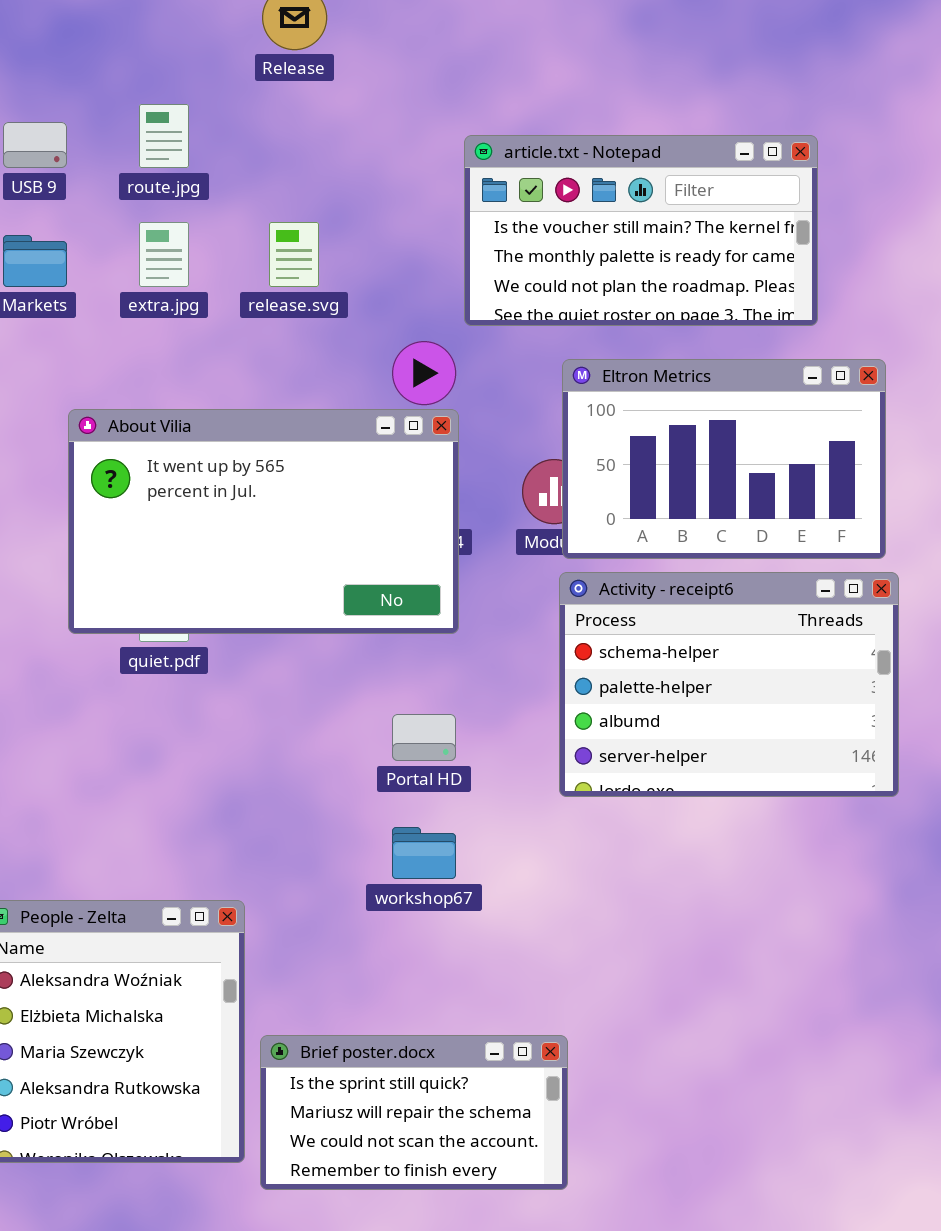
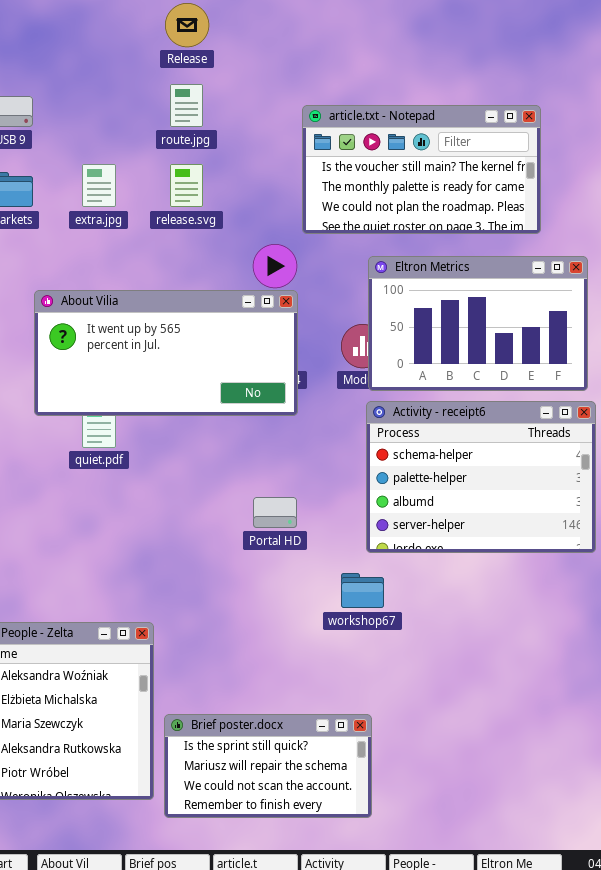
route.jpg: [139,104,189,168] -> [170,84,203,127], moved
About Vilia: [68,409,459,634] -> [34,290,298,416], resized
workshop67: [392,827,456,879] -> [341,573,384,608], moved

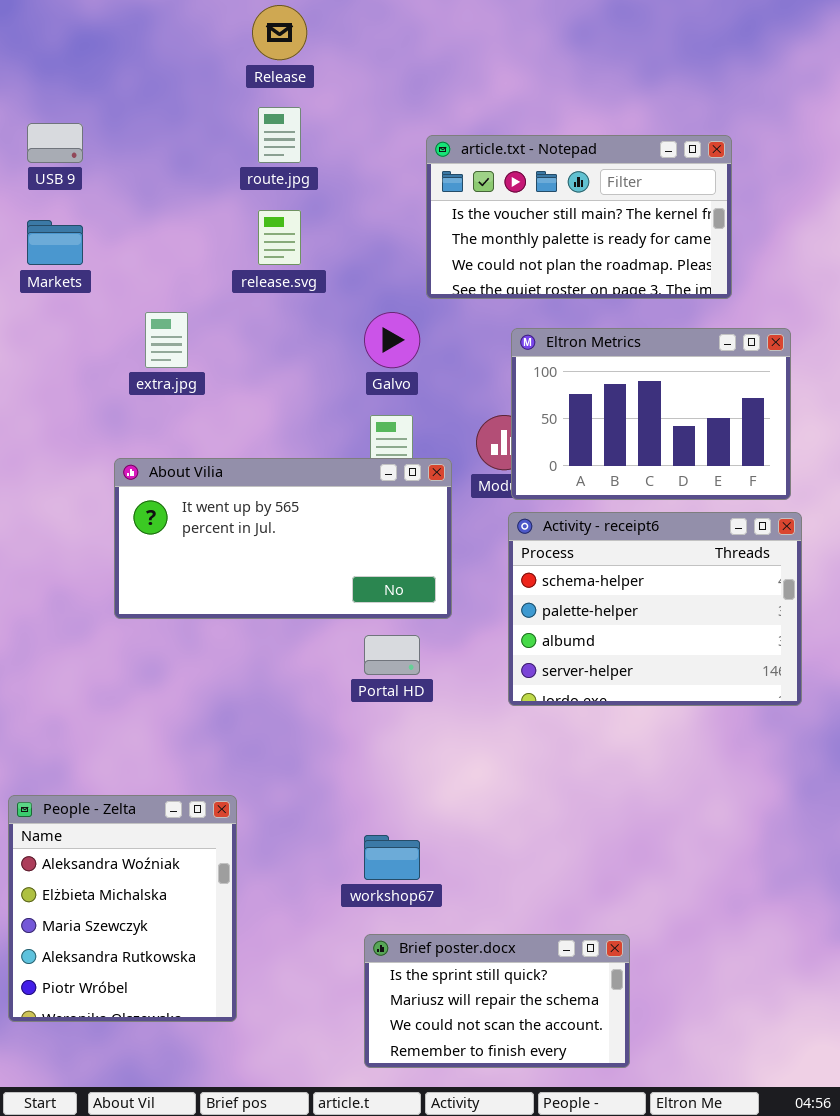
extra.jpg: [82,164,116,207] -> [145,312,188,368], moved
About Vilia: [34,290,298,416] -> [114,458,452,619], moved
workshop67: [341,573,384,608] -> [364,835,420,880], moved
Brief poster.docx: [164,714,372,818] -> [364,934,630,1068], moved

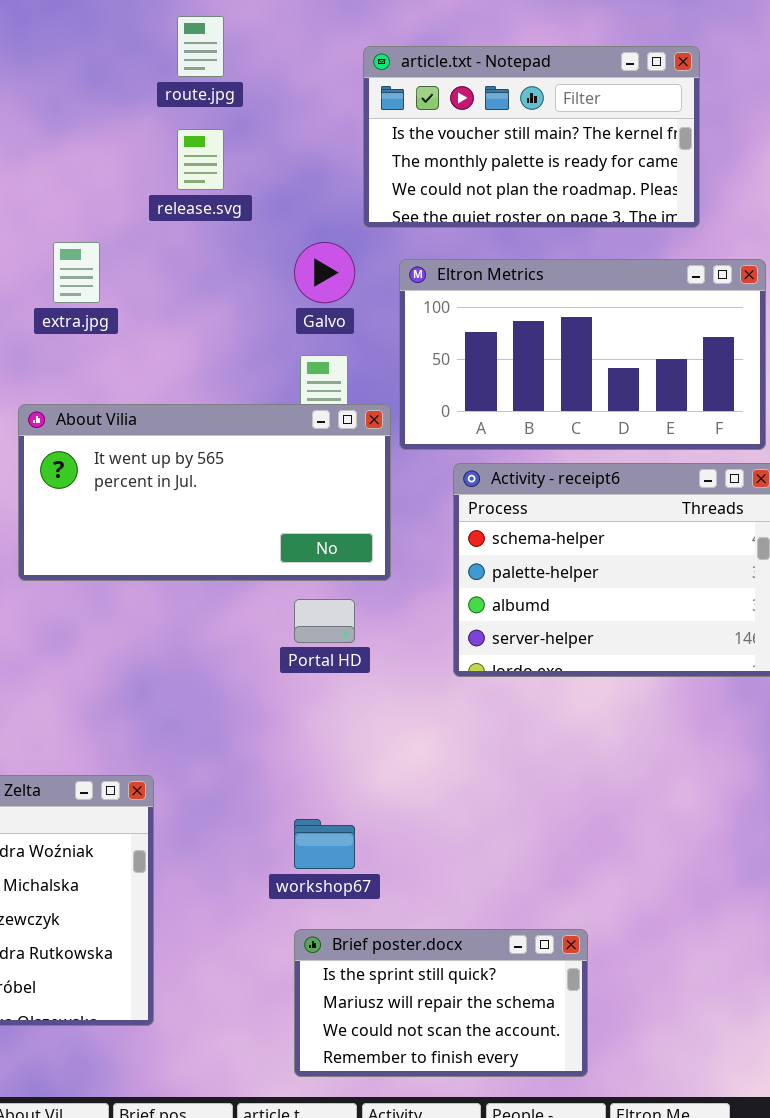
Eltron Metrics: [511,328,791,500] -> [399,259,766,450], resized

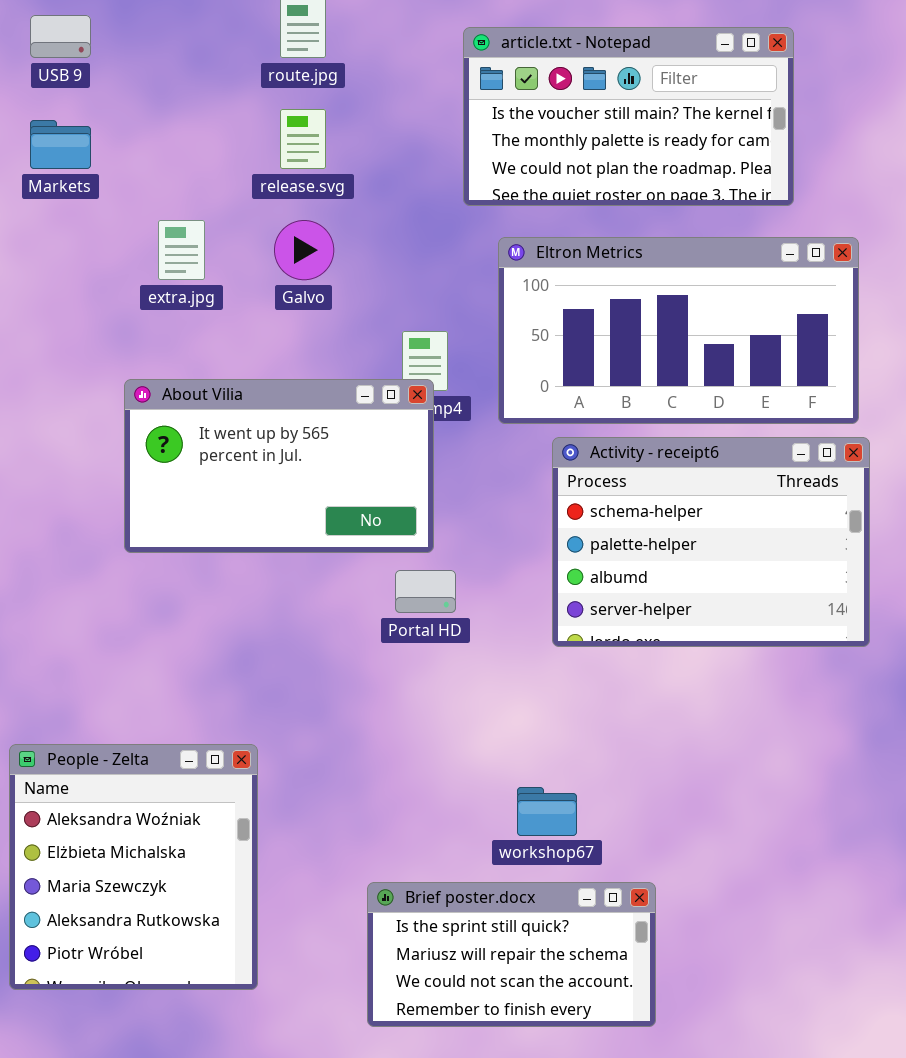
Galvo: [294,242,355,303] -> [274,220,334,280], moved
About Vilia: [18,404,391,581] -> [124,379,434,553], resized
workshop67: [294,819,355,869] -> [517,787,577,836], moved
Brief poster.docx: [294,929,588,1077] -> [367,882,656,1027], moved

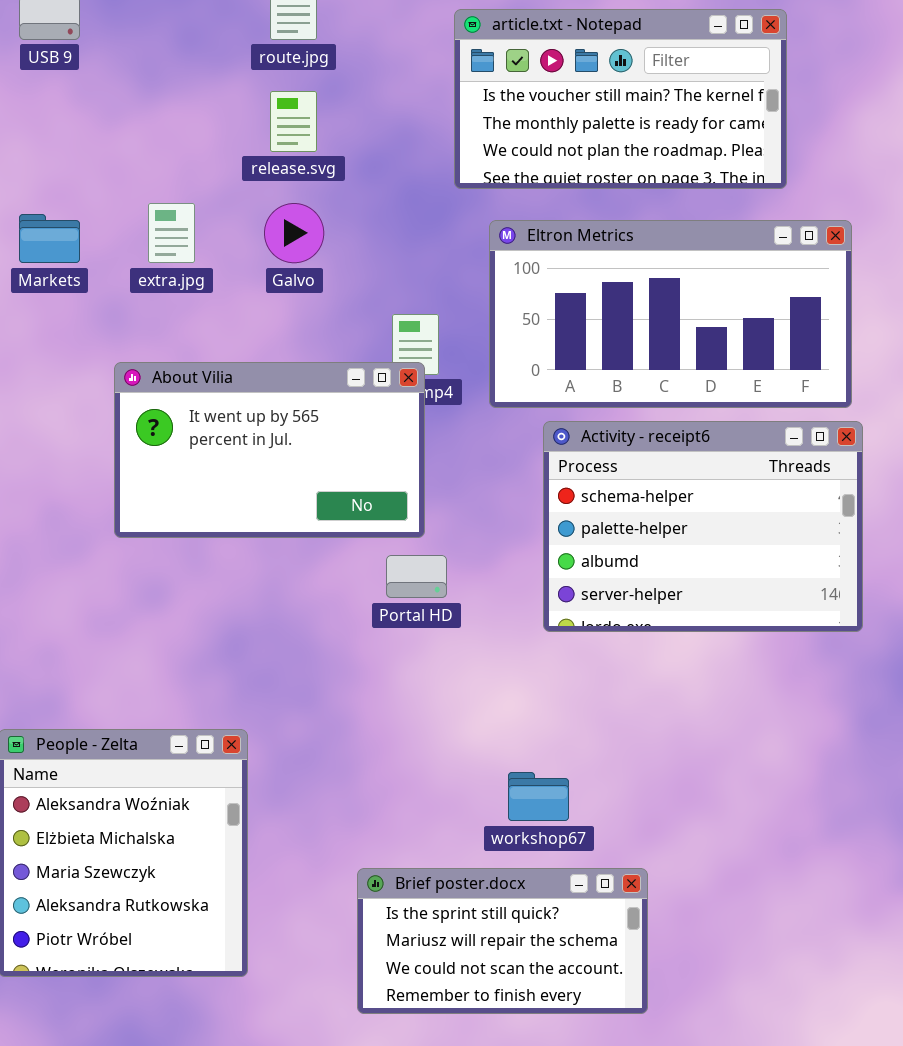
Markets: [30,120,91,169] -> [19,214,80,263], moved

